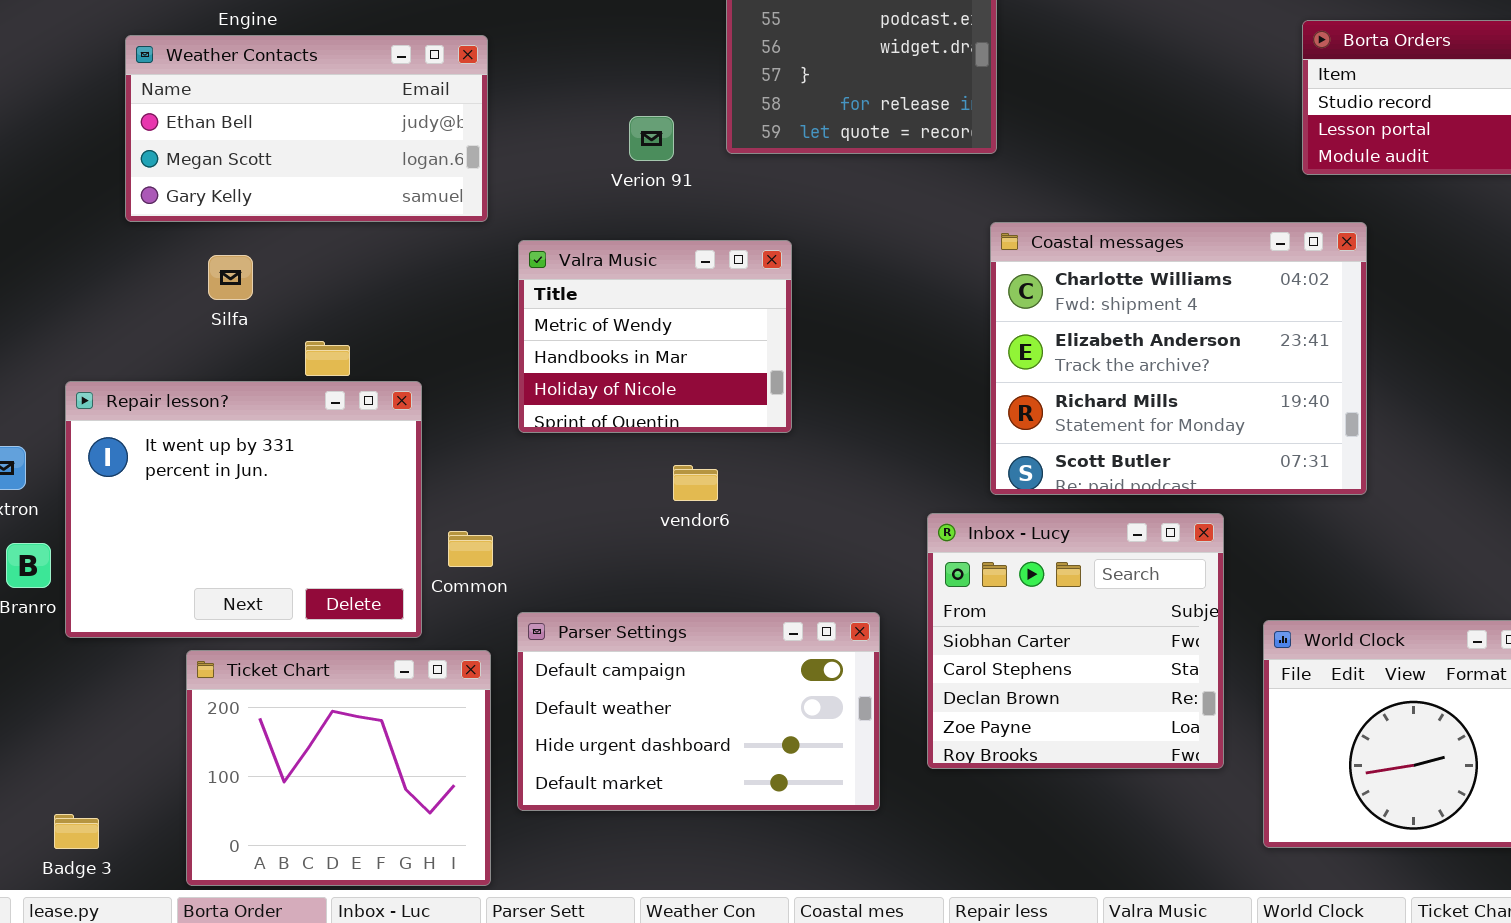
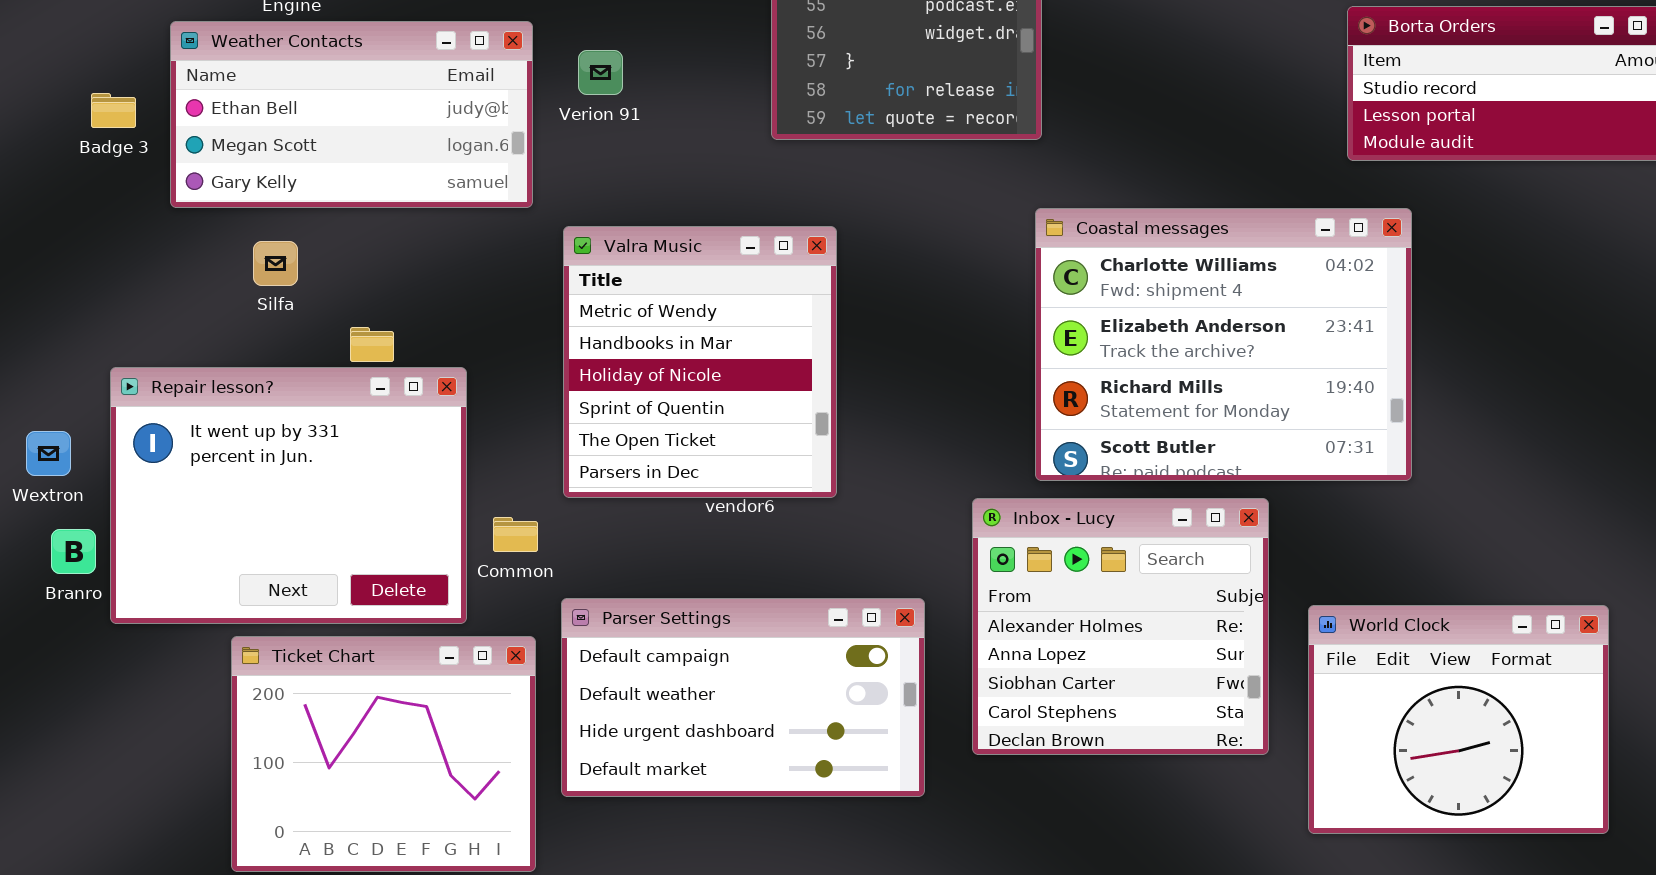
Verion 91: [629,116,674,161] -> [578,50,623,95], moved
Valra Music: [518,240,792,433] -> [563,226,837,498], resized
Inbox - Lucy: [927,513,1224,769] -> [972,498,1269,755], scrolled up 2 rows
Badge 3: [54,814,99,849] -> [91,93,136,128], moved

